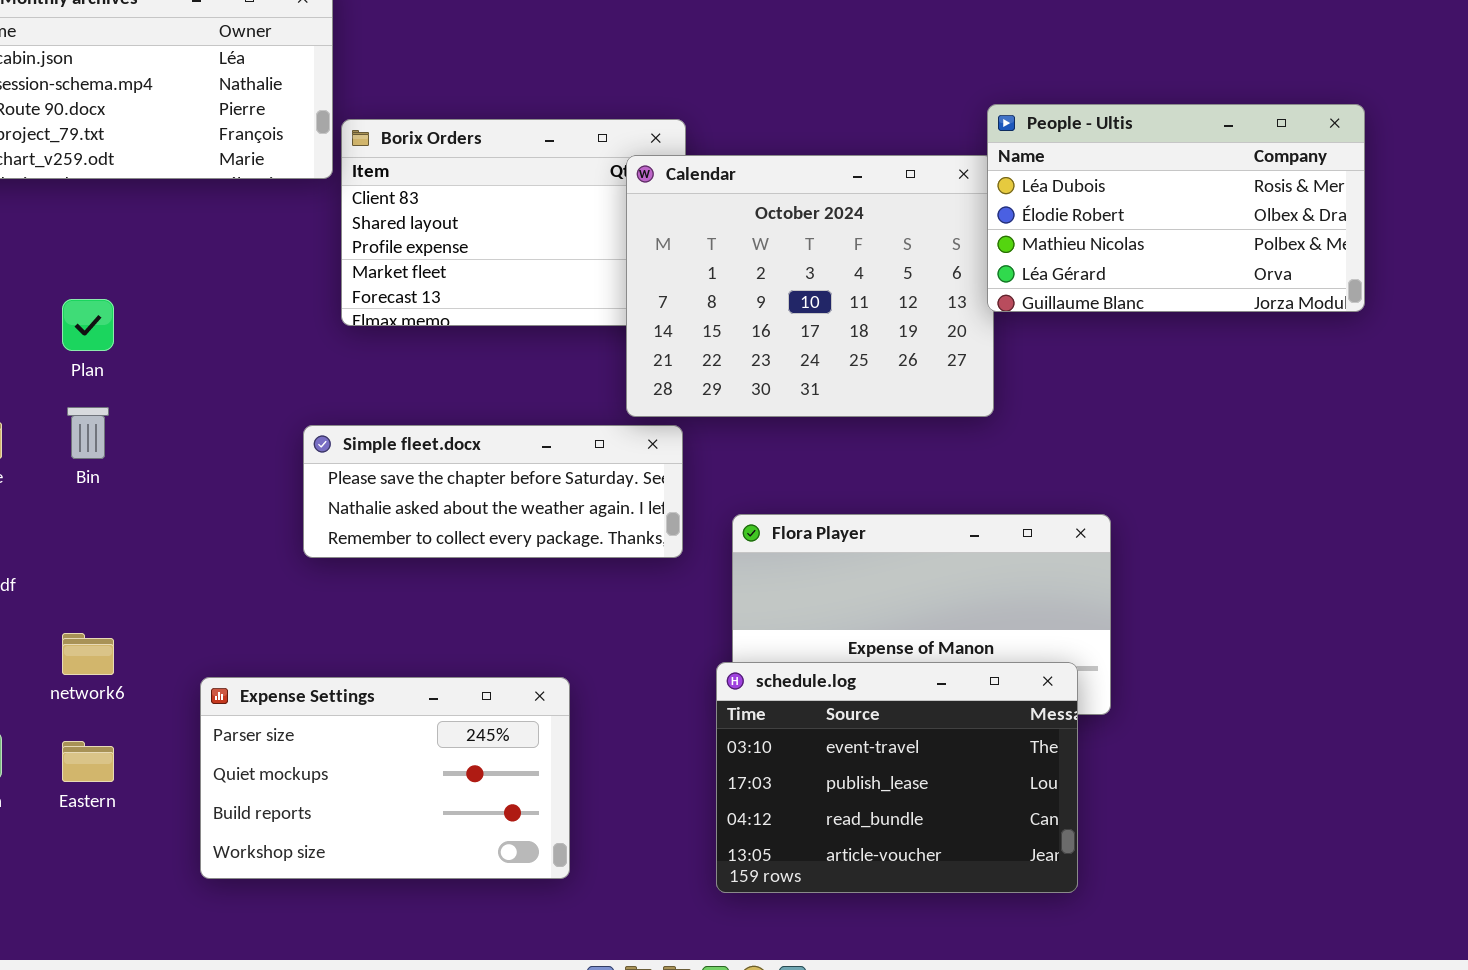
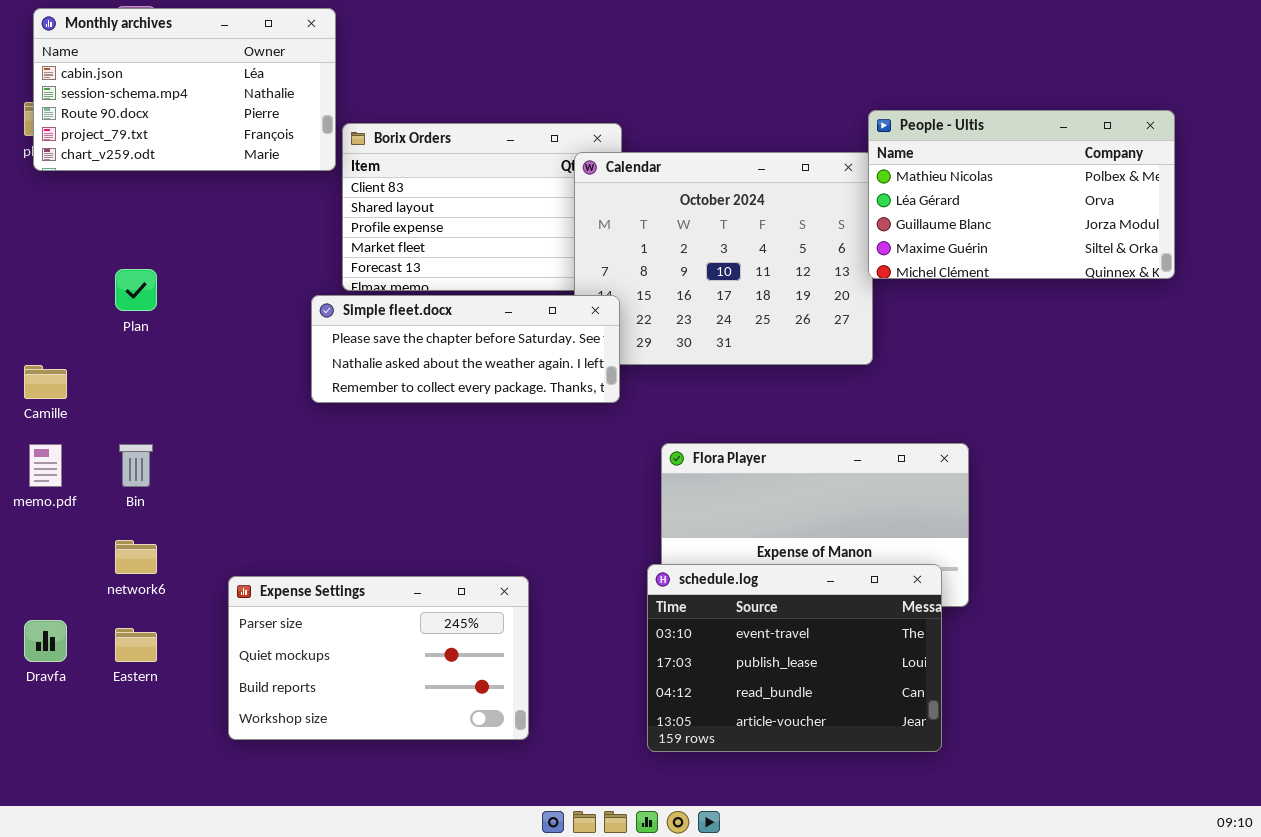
People - Ultis: [987,104,1365,312] -> [868,110,1175,279], scrolled down 2 rows
Bin: [67,407,109,459] -> [119,444,153,487], moved
Simple fleet.docx: [303,425,683,558] -> [311,295,620,403], moved

